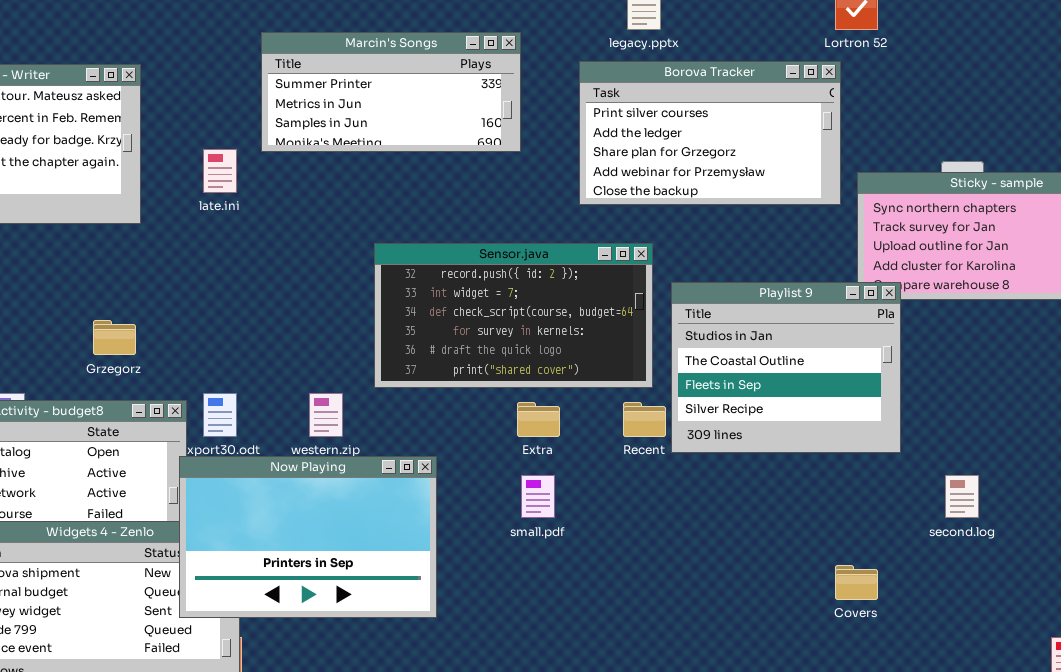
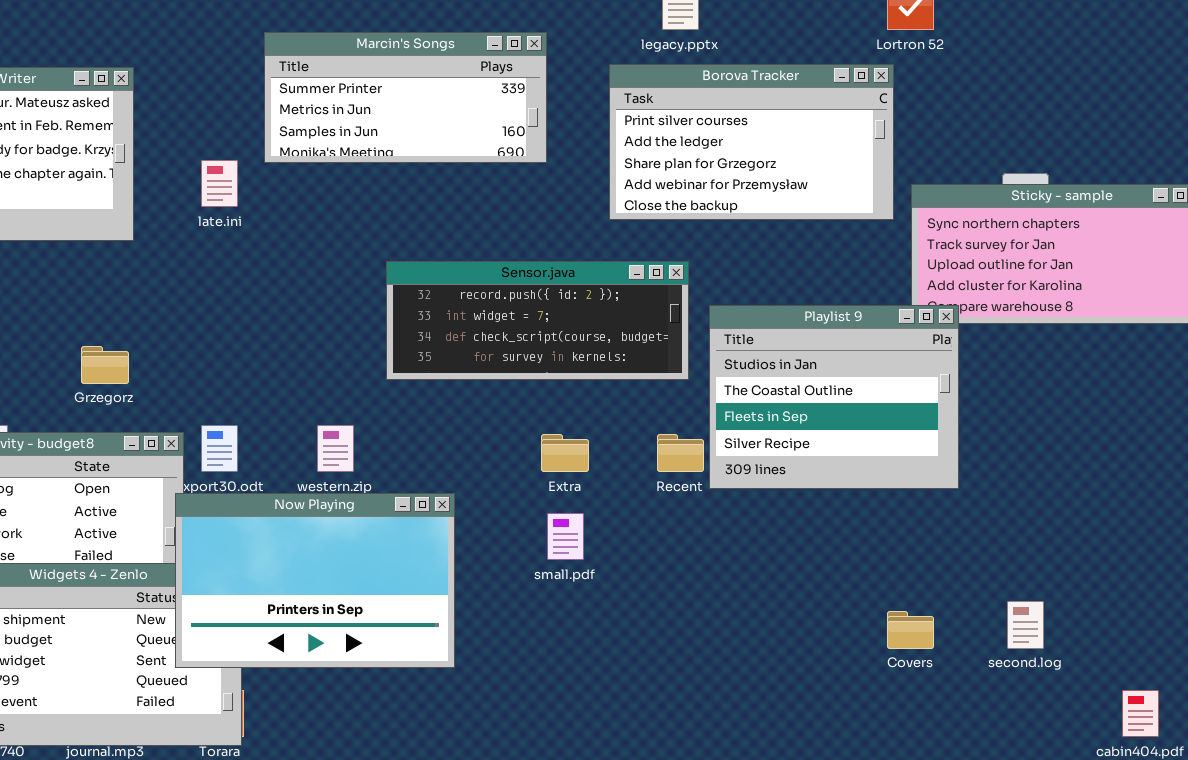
Sensor.java: [374,243,653,388] -> [386,261,689,380], resized
second.log: [945,475,979,518] -> [1007,601,1044,649], moved

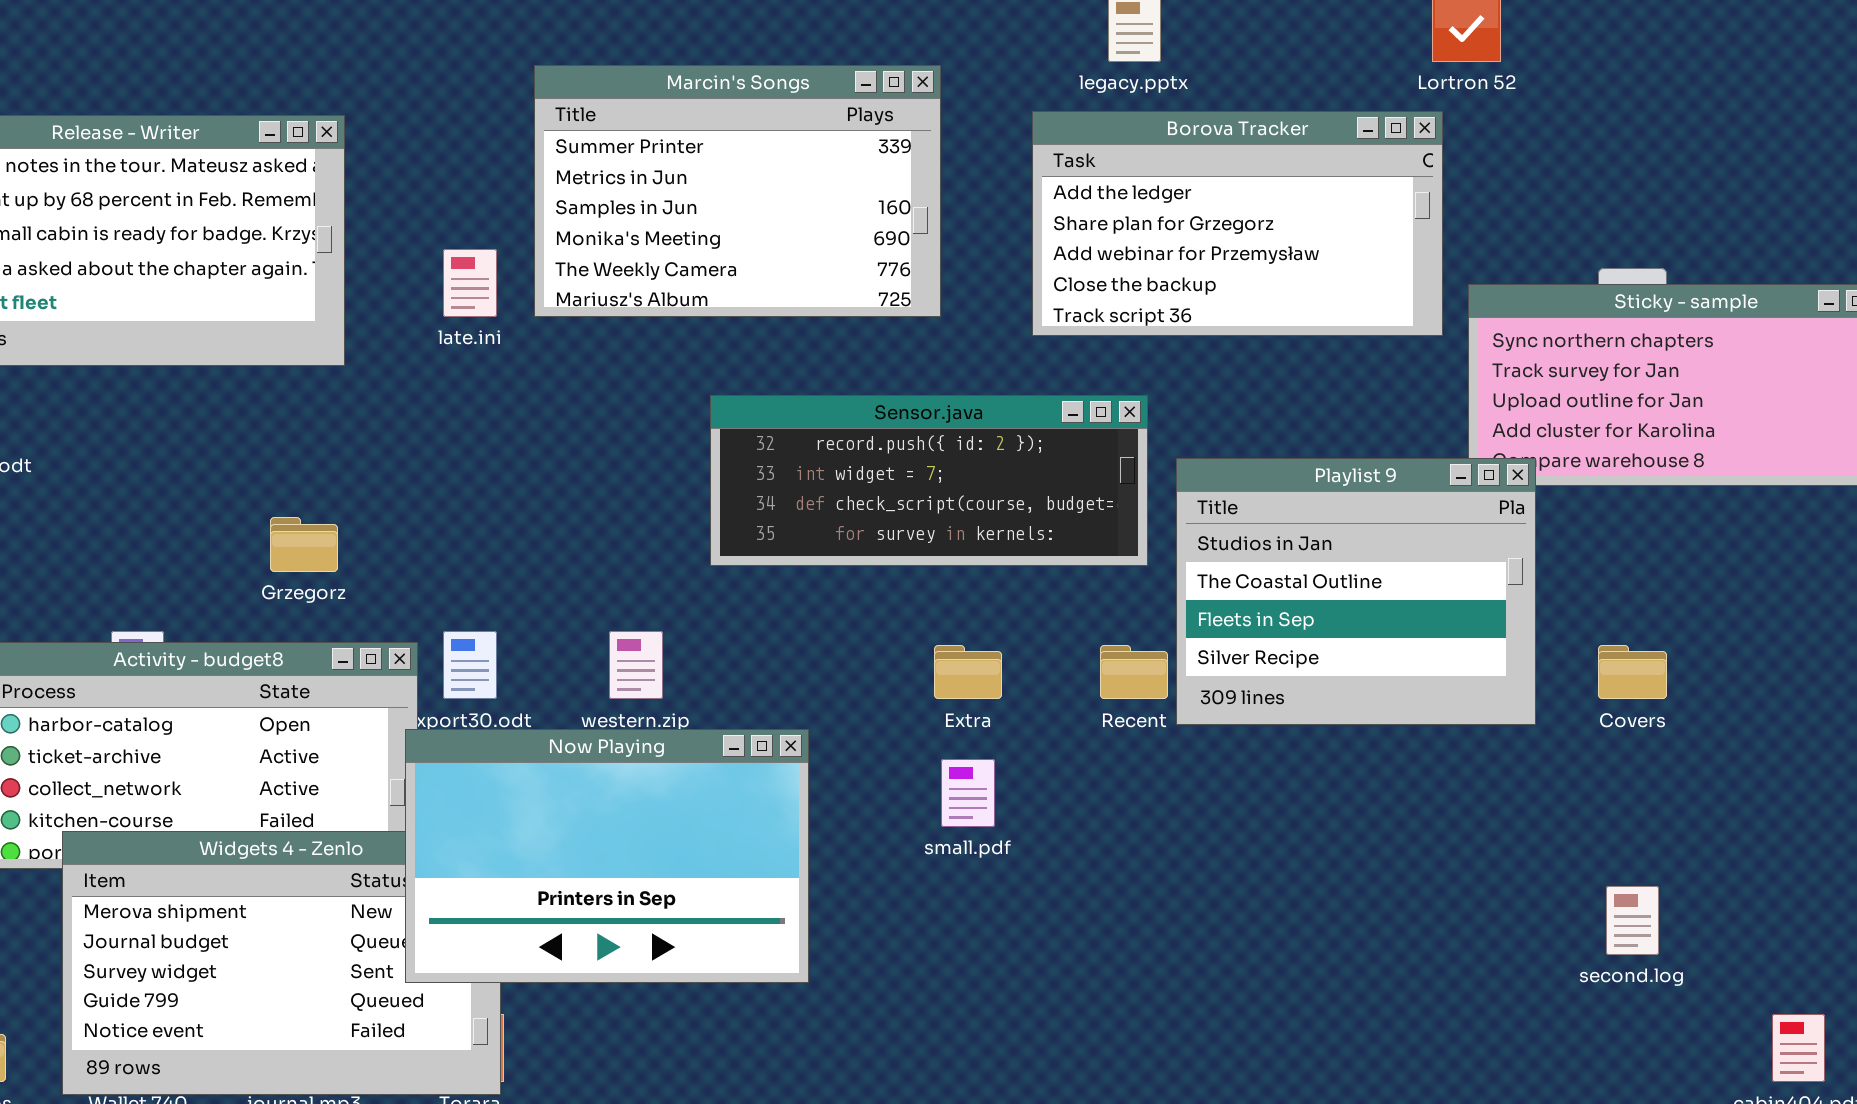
Marcin's Songs: [264,32,547,163] -> [534,65,941,317], resized
Borova Tracker: [609,64,894,220] -> [1032,111,1443,336], scrolled down 1 row
Covers: [887,611,934,649] -> [1598,645,1667,699], moved

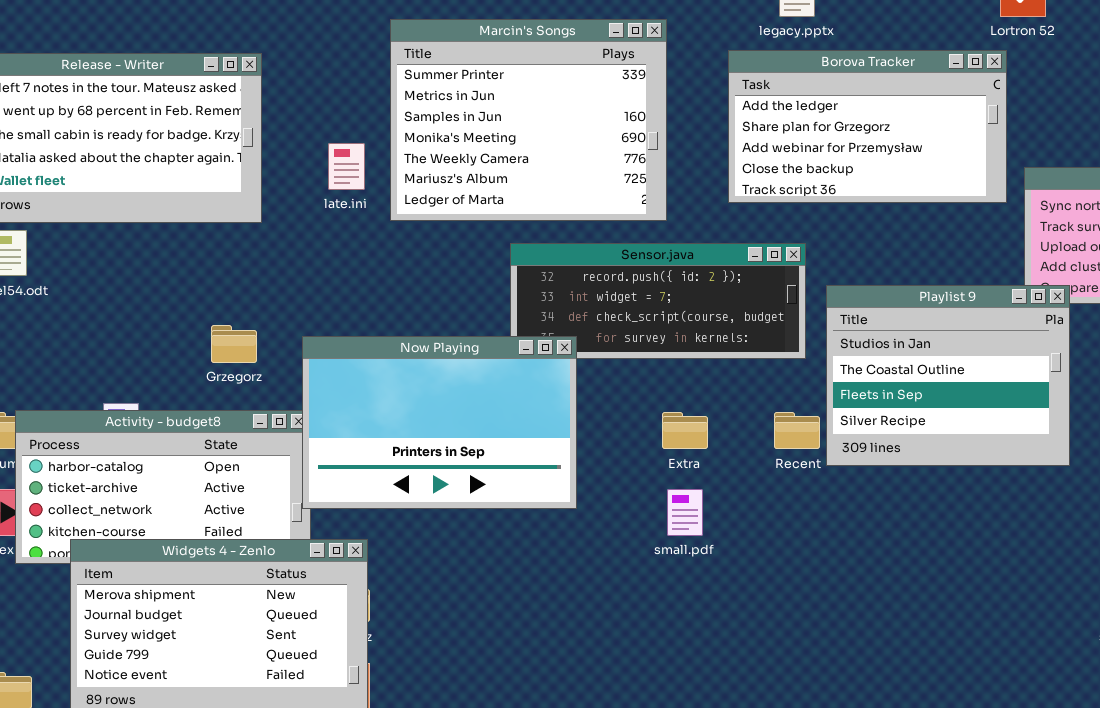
Marcin's Songs: [534,65,941,317] -> [390,19,667,221], resized
Now Playing: [405,729,809,983] -> [302,336,577,509], moved

